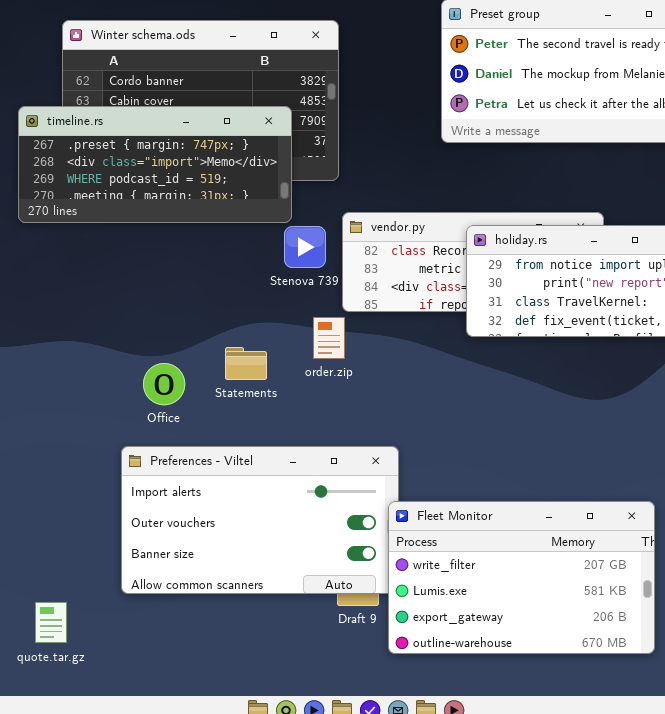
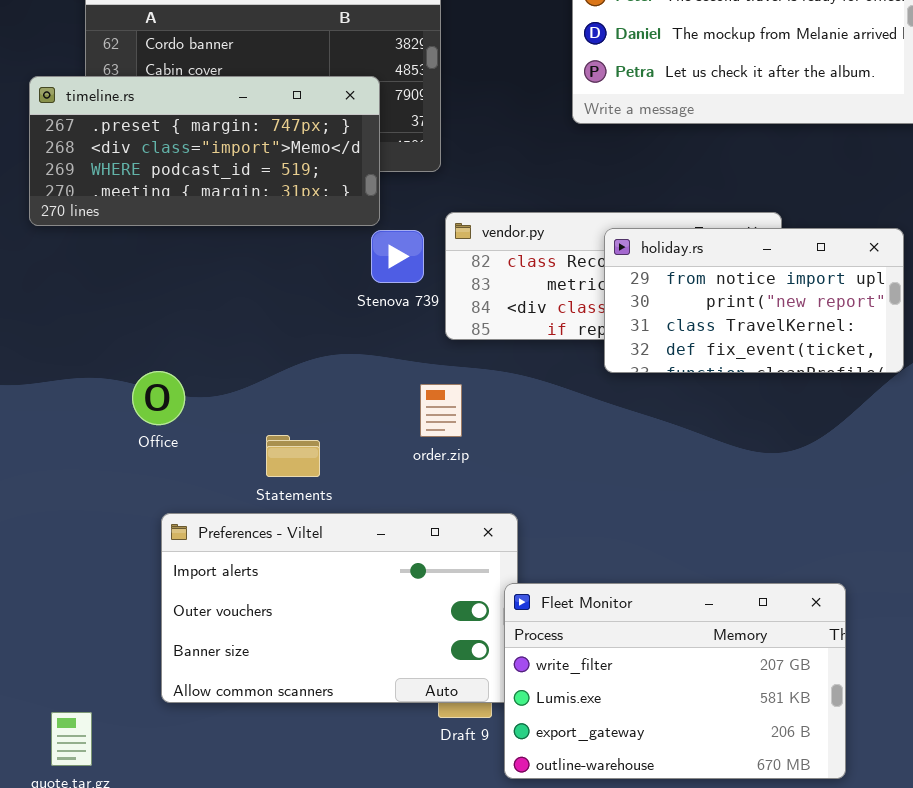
order.zip: [313,317,345,359] -> [420,384,462,437], moved
Statements: [225,347,267,380] -> [266,435,320,477], moved
Office: [143,363,185,405] -> [132,371,185,425], moved

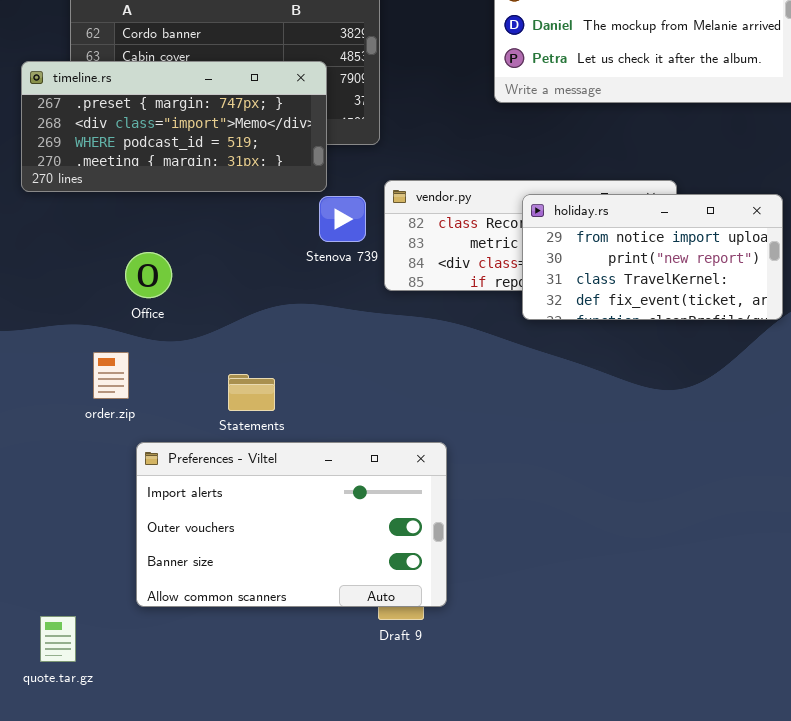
Office: [132,371,185,425] -> [125,252,172,298], moved
order.zip: [420,384,462,437] -> [93,352,129,399], moved
Fleet Monitor: [504,583,846,779] -> none, closed

